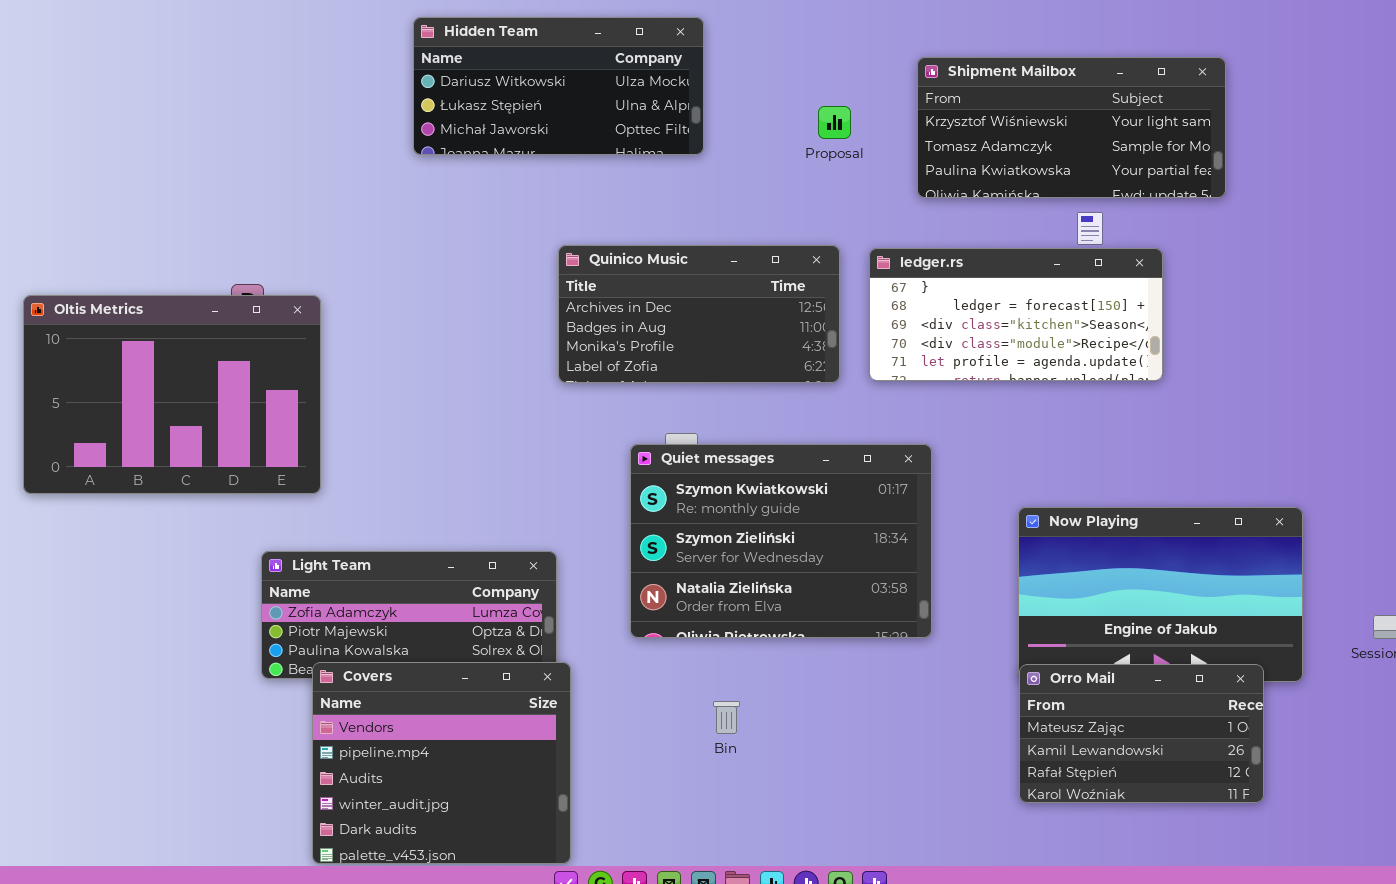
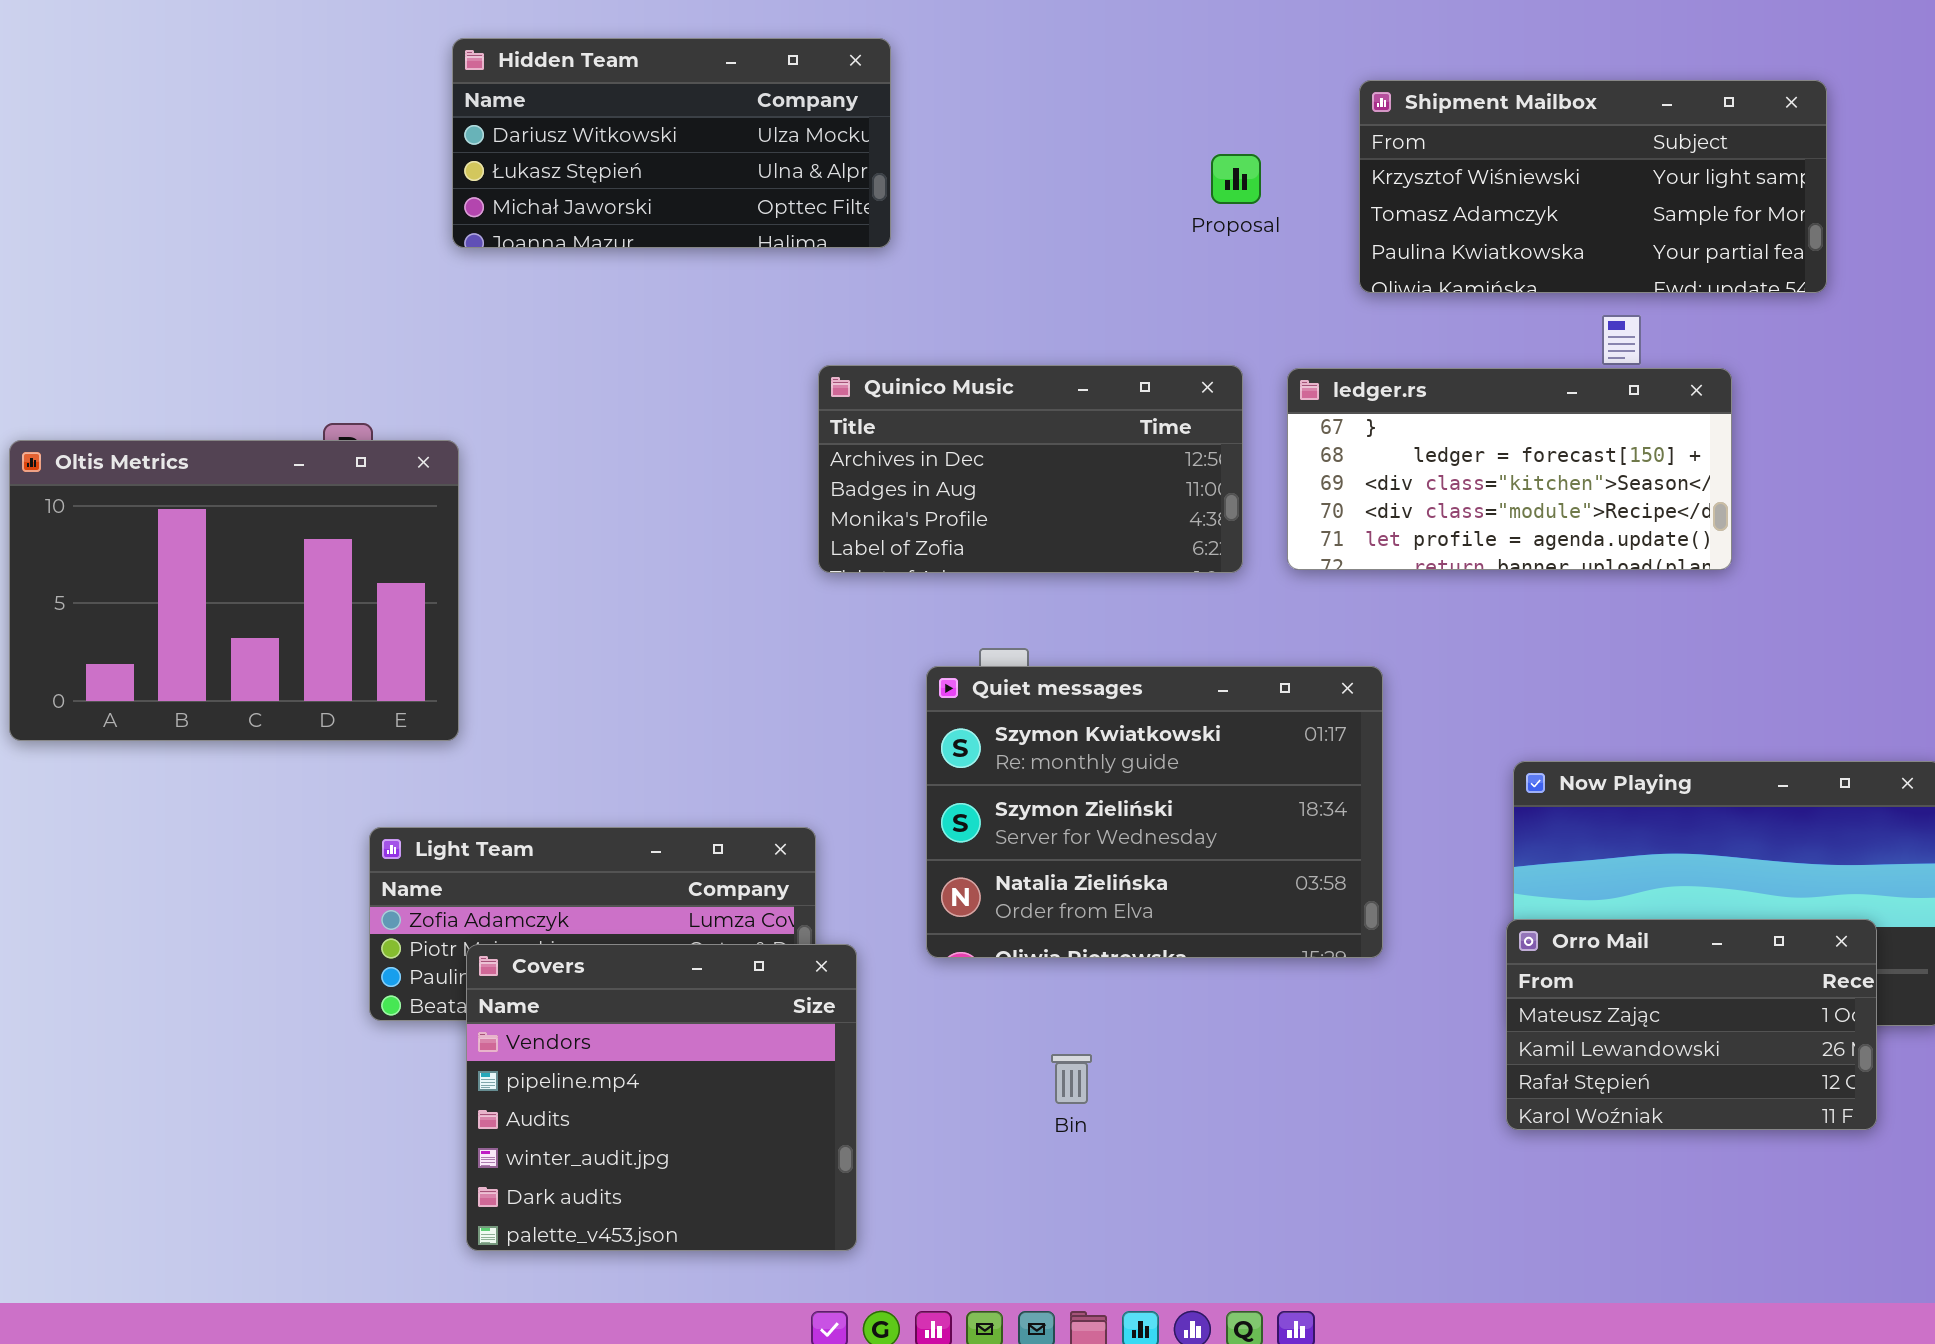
Hidden Team: [413,17,704,155] -> [452,38,891,248], moved
Covers: [312,662,571,864] -> [466,944,857,1251], moved
Orro Mail: [1019,664,1264,803] -> [1506,919,1877,1130], moved

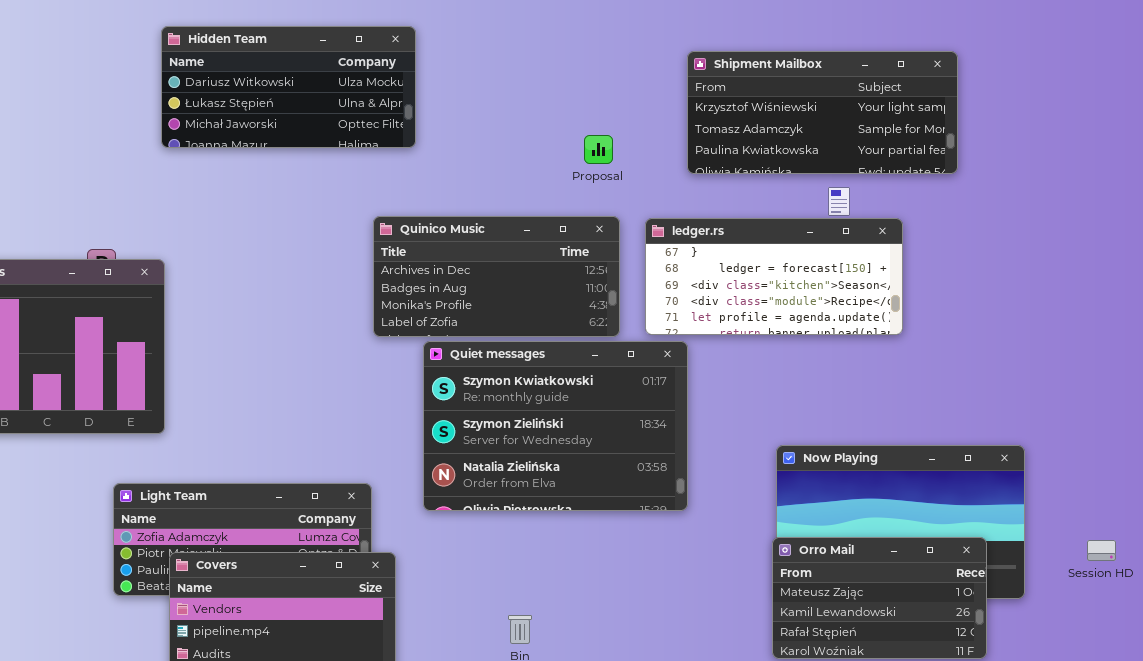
Proposal: [1211,154,1261,204] -> [584,135,613,164], moved
Quiet messages: [926,666,1383,958] -> [423,341,688,511], moved

